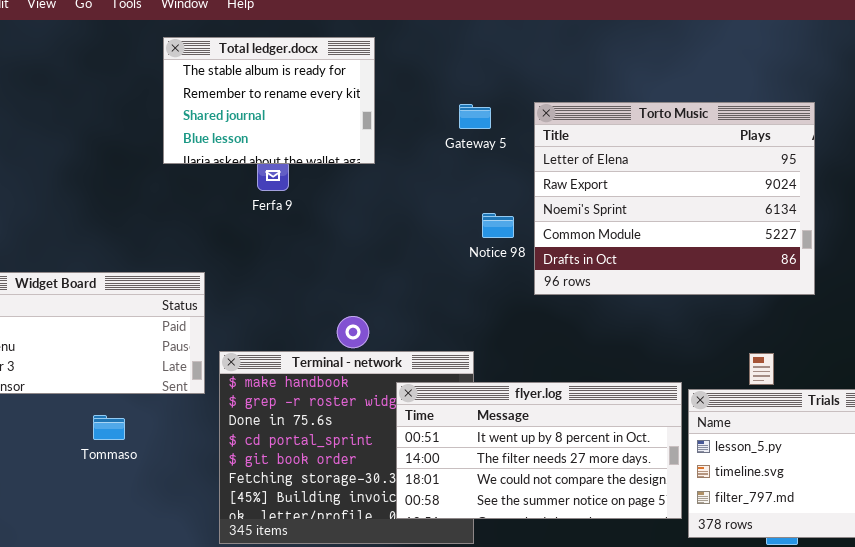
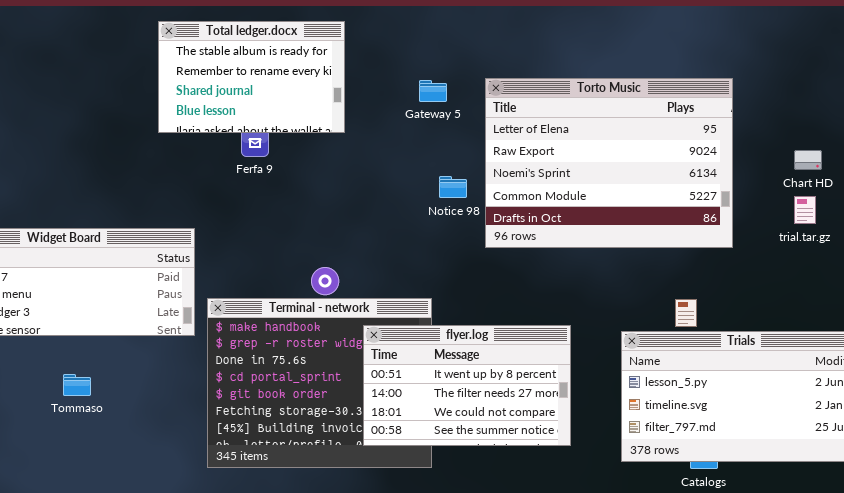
flyer.log: [396,382,682,519] -> [363,325,571,446], resized
Tommaso: [93,415,125,440] -> [63,374,91,396], moved

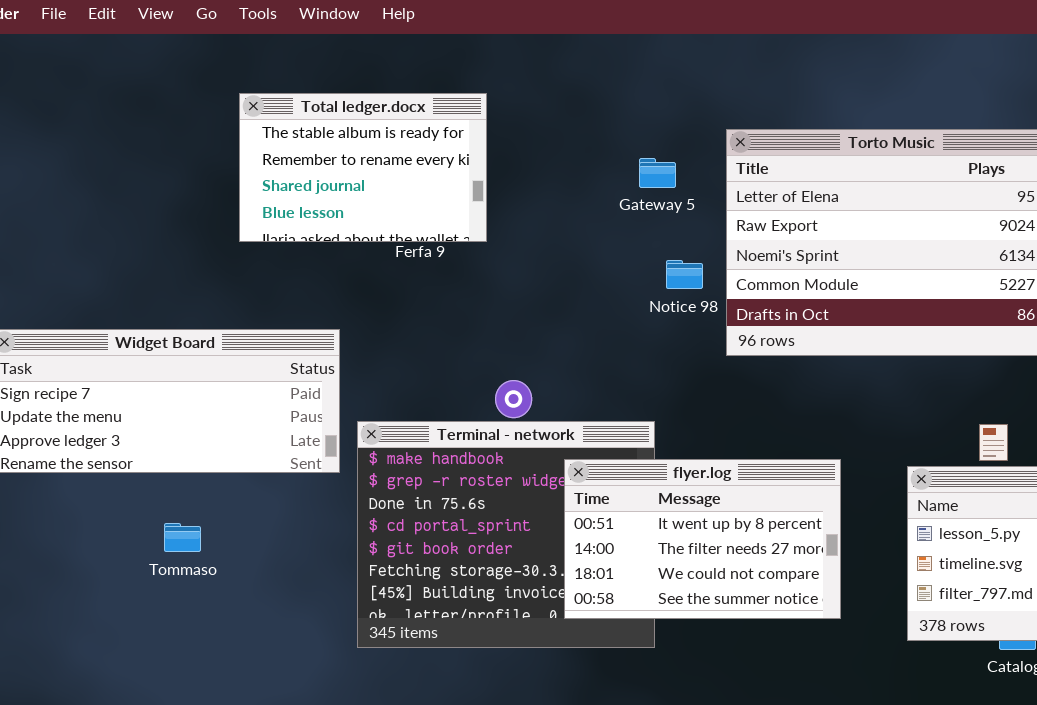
Total ledger.docx: [158,21,345,133] -> [239,93,487,242], moved
Gateway 5: [419,80,447,102] -> [639,158,676,188], moved

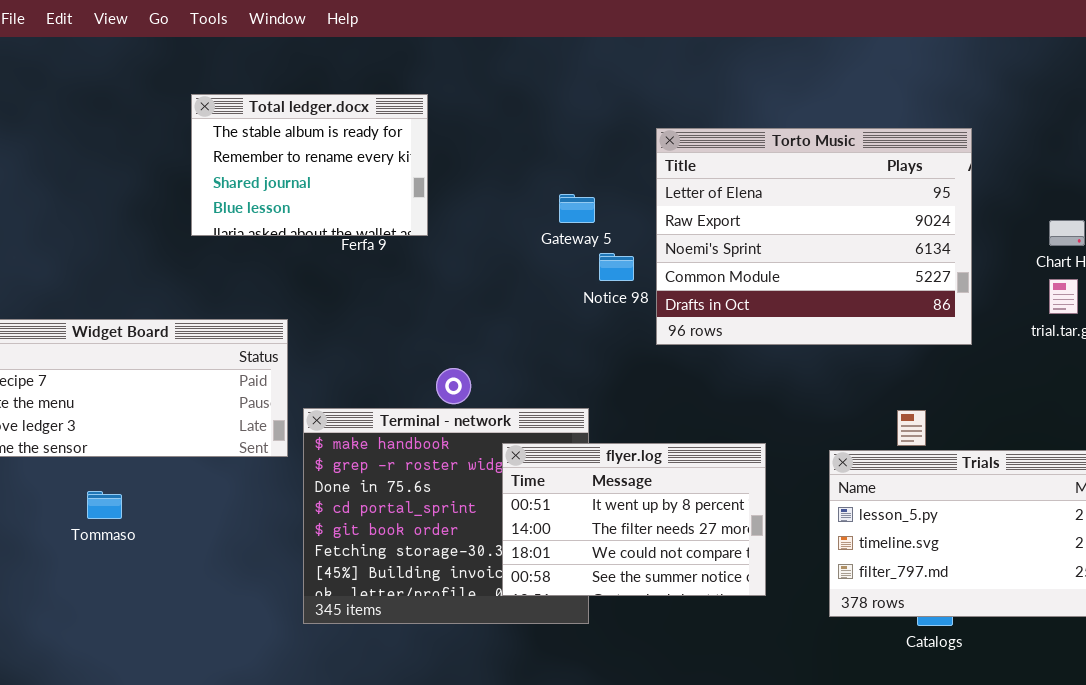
Gateway 5: [639,158,676,188] -> [559,194,595,223], moved
Tommaso: [164,523,201,552] -> [87,491,122,519], moved

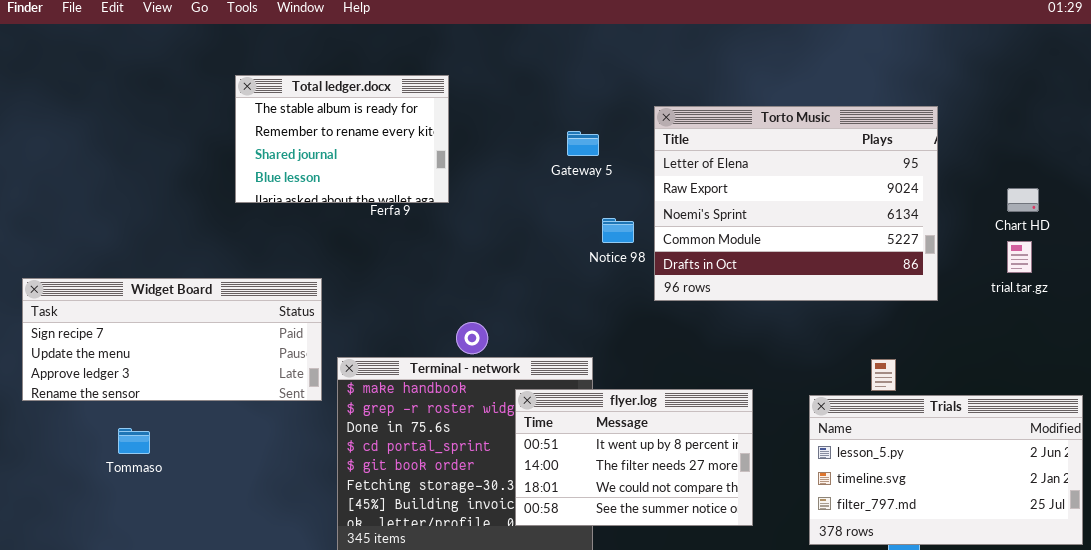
Gateway 5: [559,194,595,223] -> [567,131,599,156], moved
Tommaso: [87,491,122,519] -> [118,428,150,454], moved

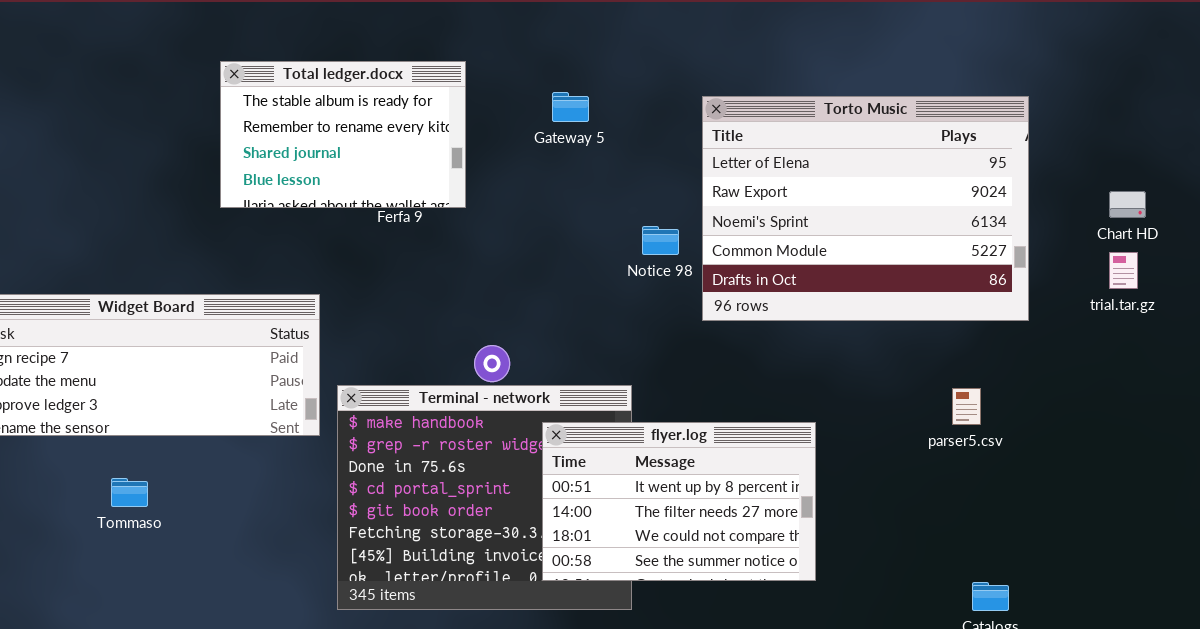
Gateway 5: [567,131,599,156] -> [552,92,589,122], moved
Trials: [809,395,1083,545] -> none, closed
Tommaso: [118,428,150,454] -> [111,478,148,507], moved

